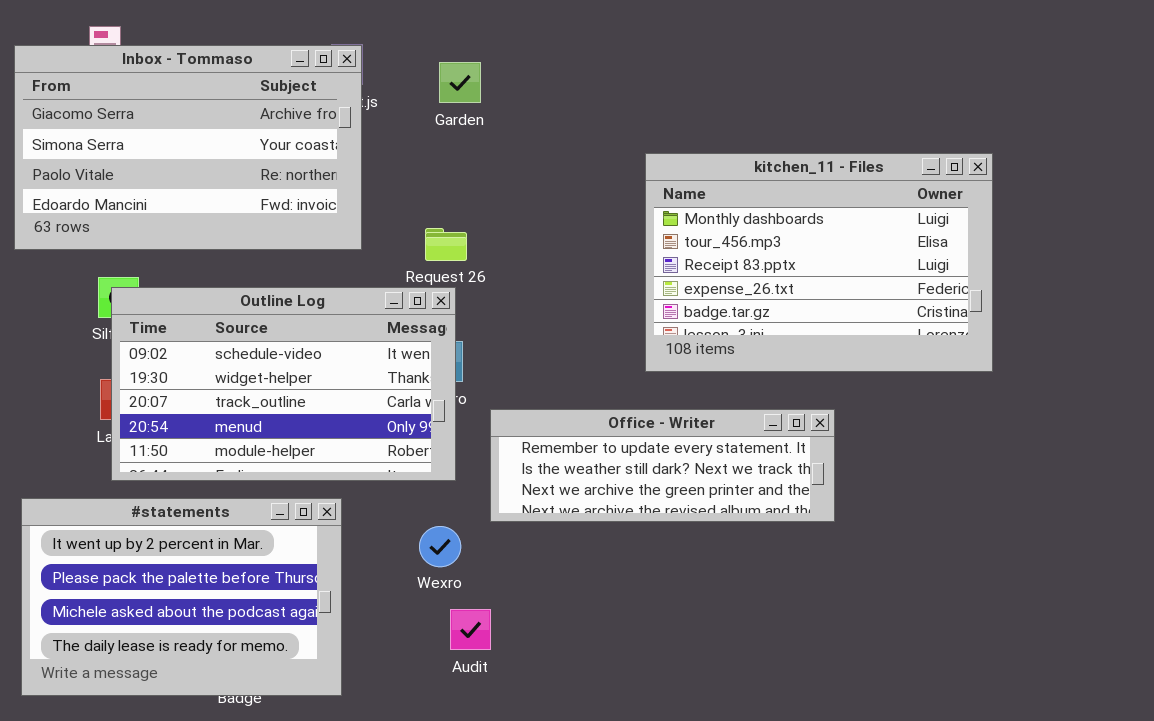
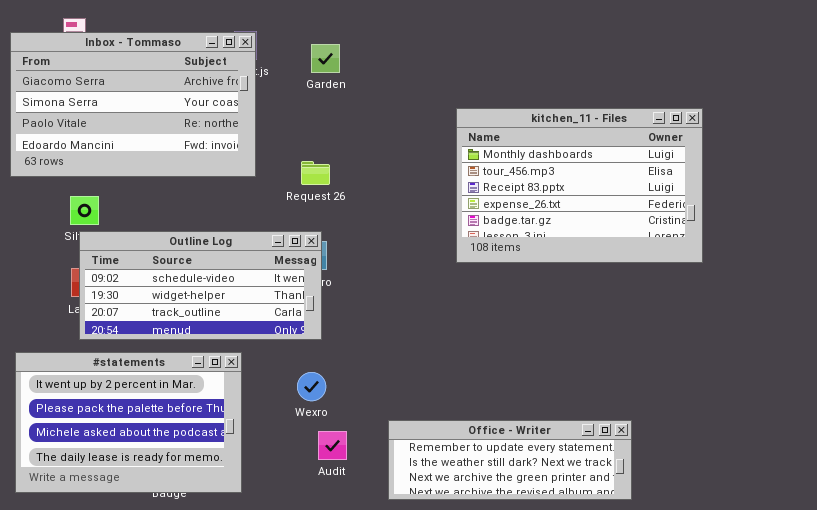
Outline Log: [111,287,456,481] -> [79,231,322,340], resized
Office - Writer: [490,409,835,522] -> [388,420,632,500], moved

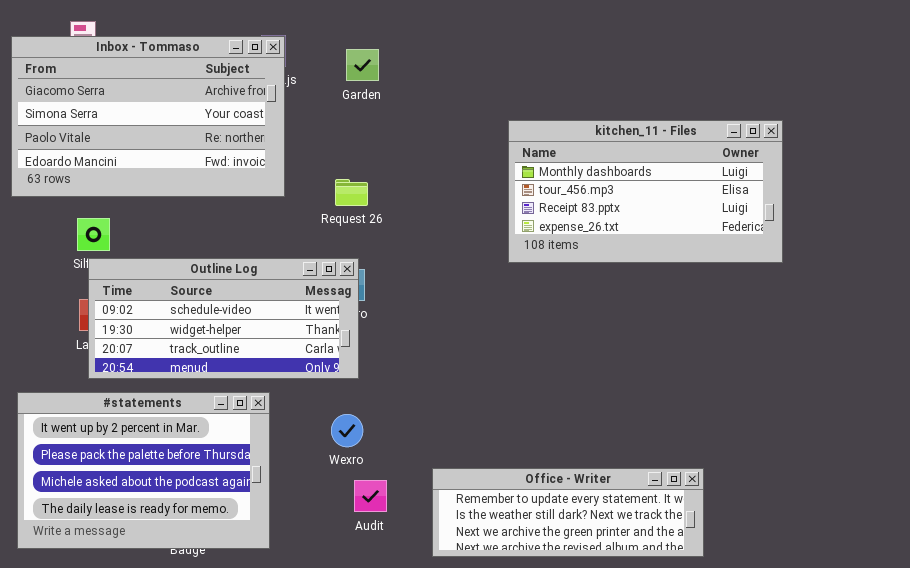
kitchen_11 - Files: [456,108,703,263] -> [508,120,783,263], resized

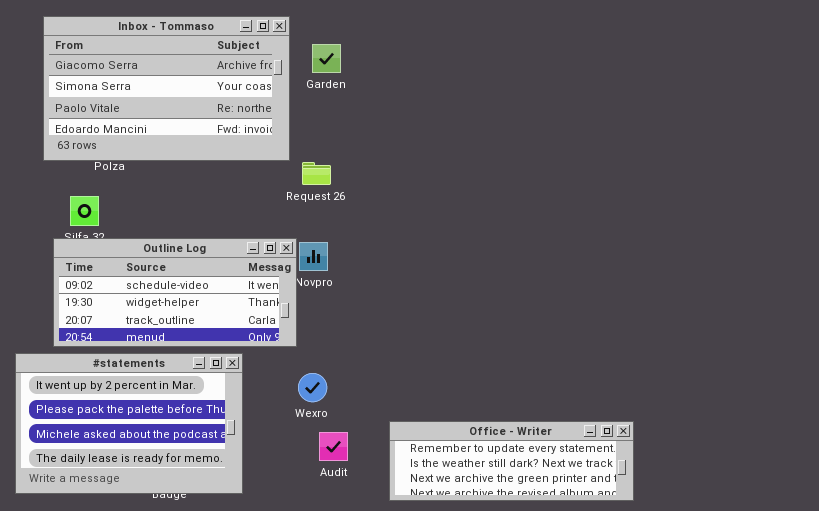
Inbox - Tommaso: [11,36,285,197] -> [43,16,290,161], moved
kitchen_11 - Files: [508,120,783,263] -> none, closed
Outline Log: [88,258,359,379] -> [53,238,297,347], moved

